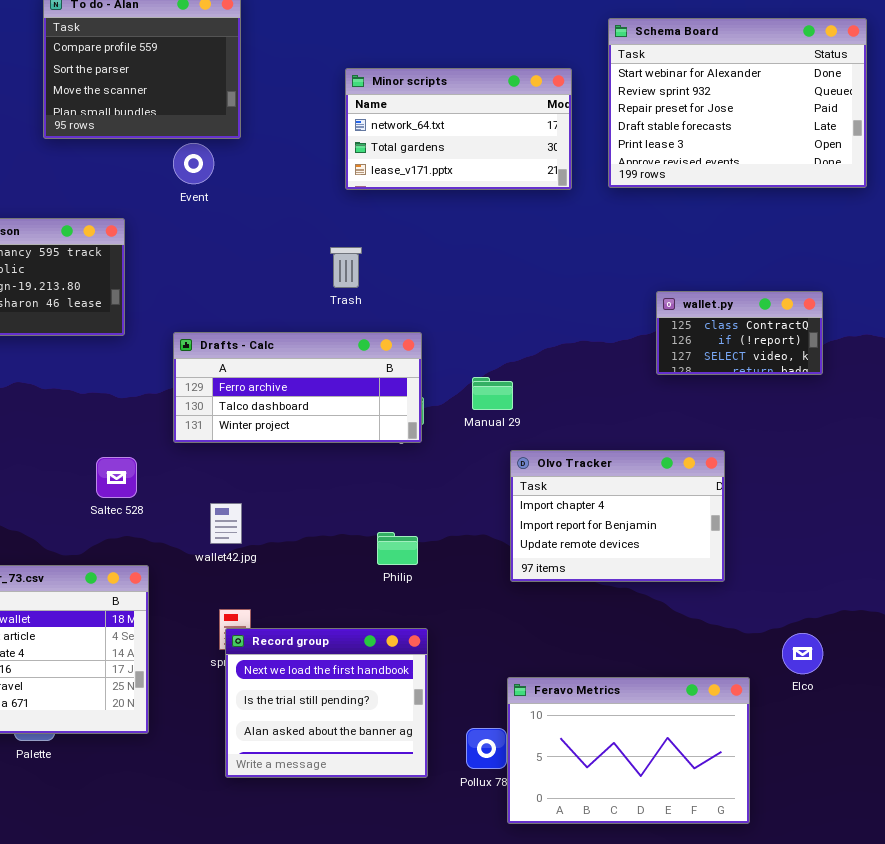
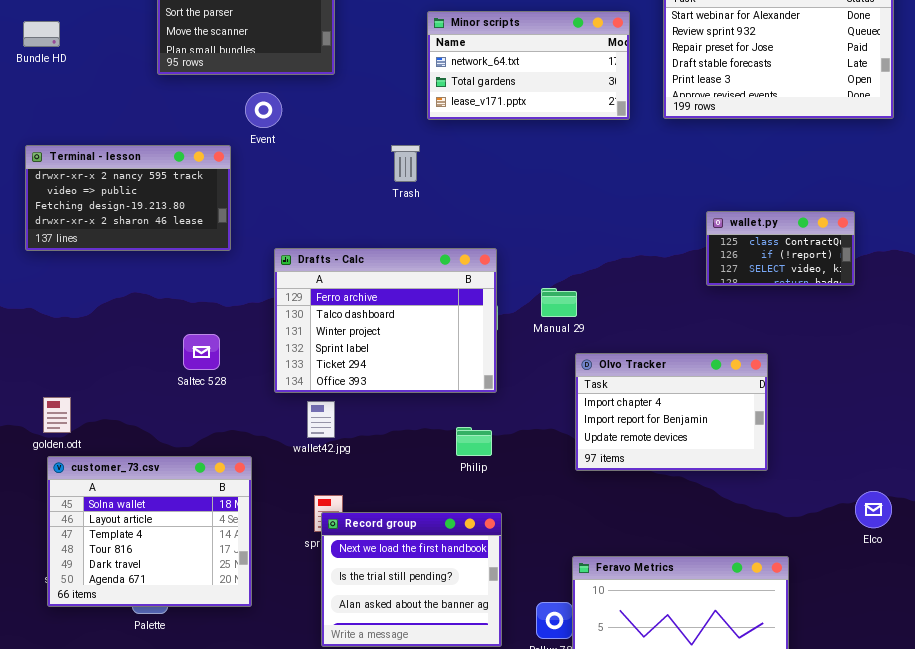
Event: [173,143,214,184] -> [245,92,282,128], moved
Trash: [330,247,362,288] -> [391,145,420,182], moved
Drafts - Calc: [173,332,422,443] -> [274,248,497,393], resized
Saltec 528: [96,457,137,498] -> [183,334,220,370], moved
Elco: [782,633,823,674] -> [855,491,892,528], moved

